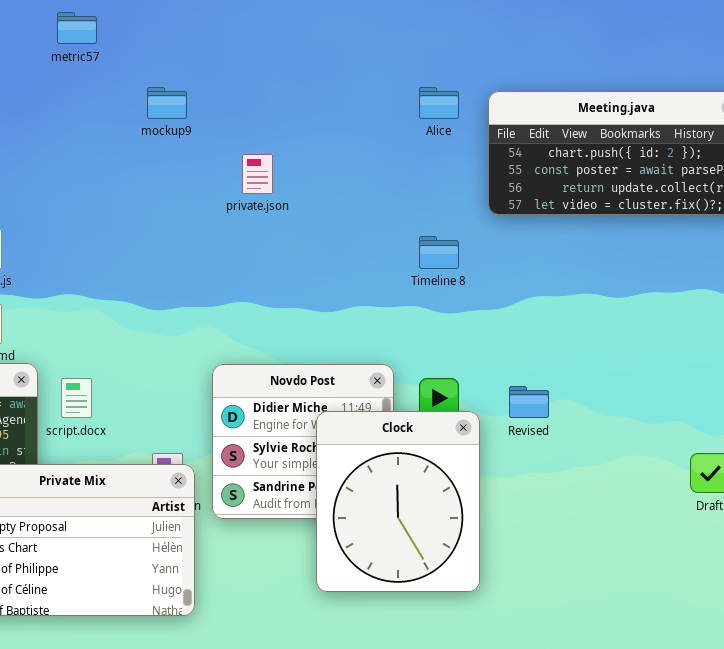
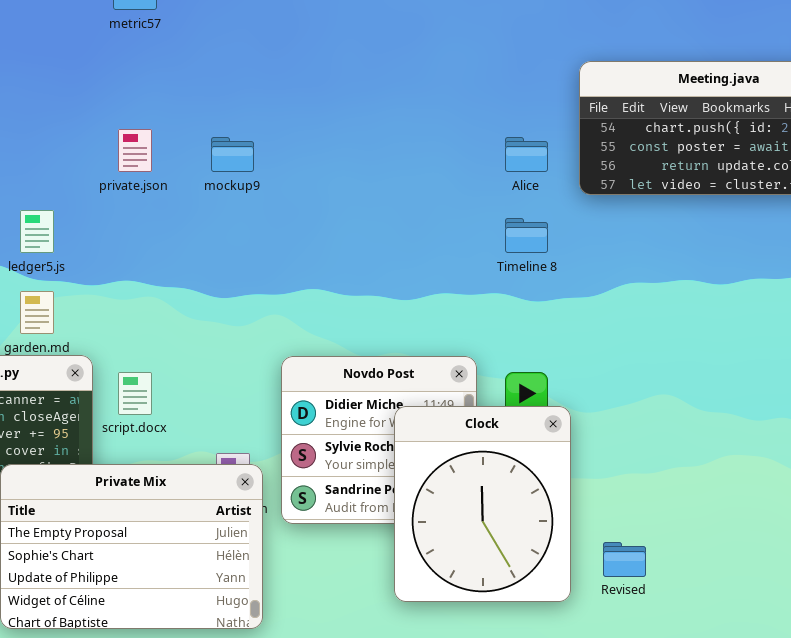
mockup9: [147,87,187,119] -> [211,137,254,172], moved
Alice: [419,87,459,119] -> [505,137,548,172], moved
private.json: [242,154,273,194] -> [118,129,152,172], moved
Revised: [509,386,549,418] -> [603,542,646,577], moved

